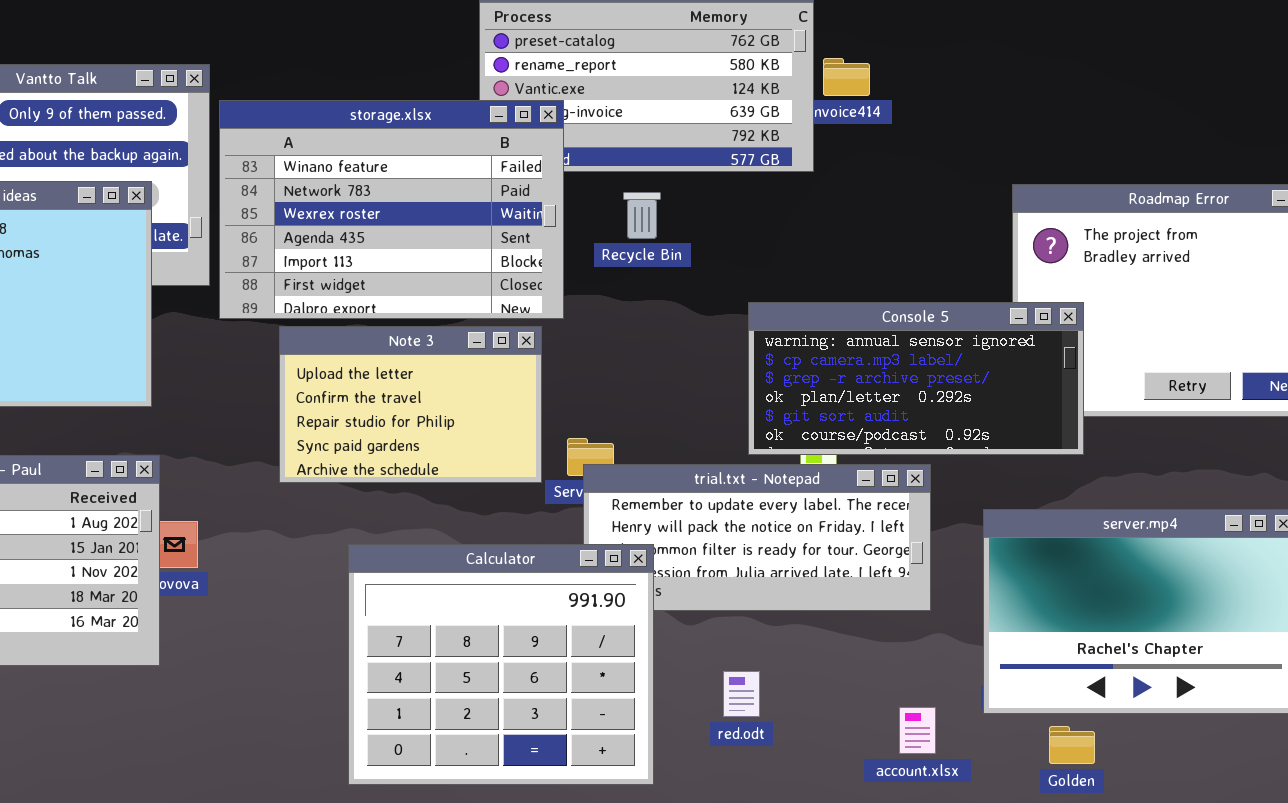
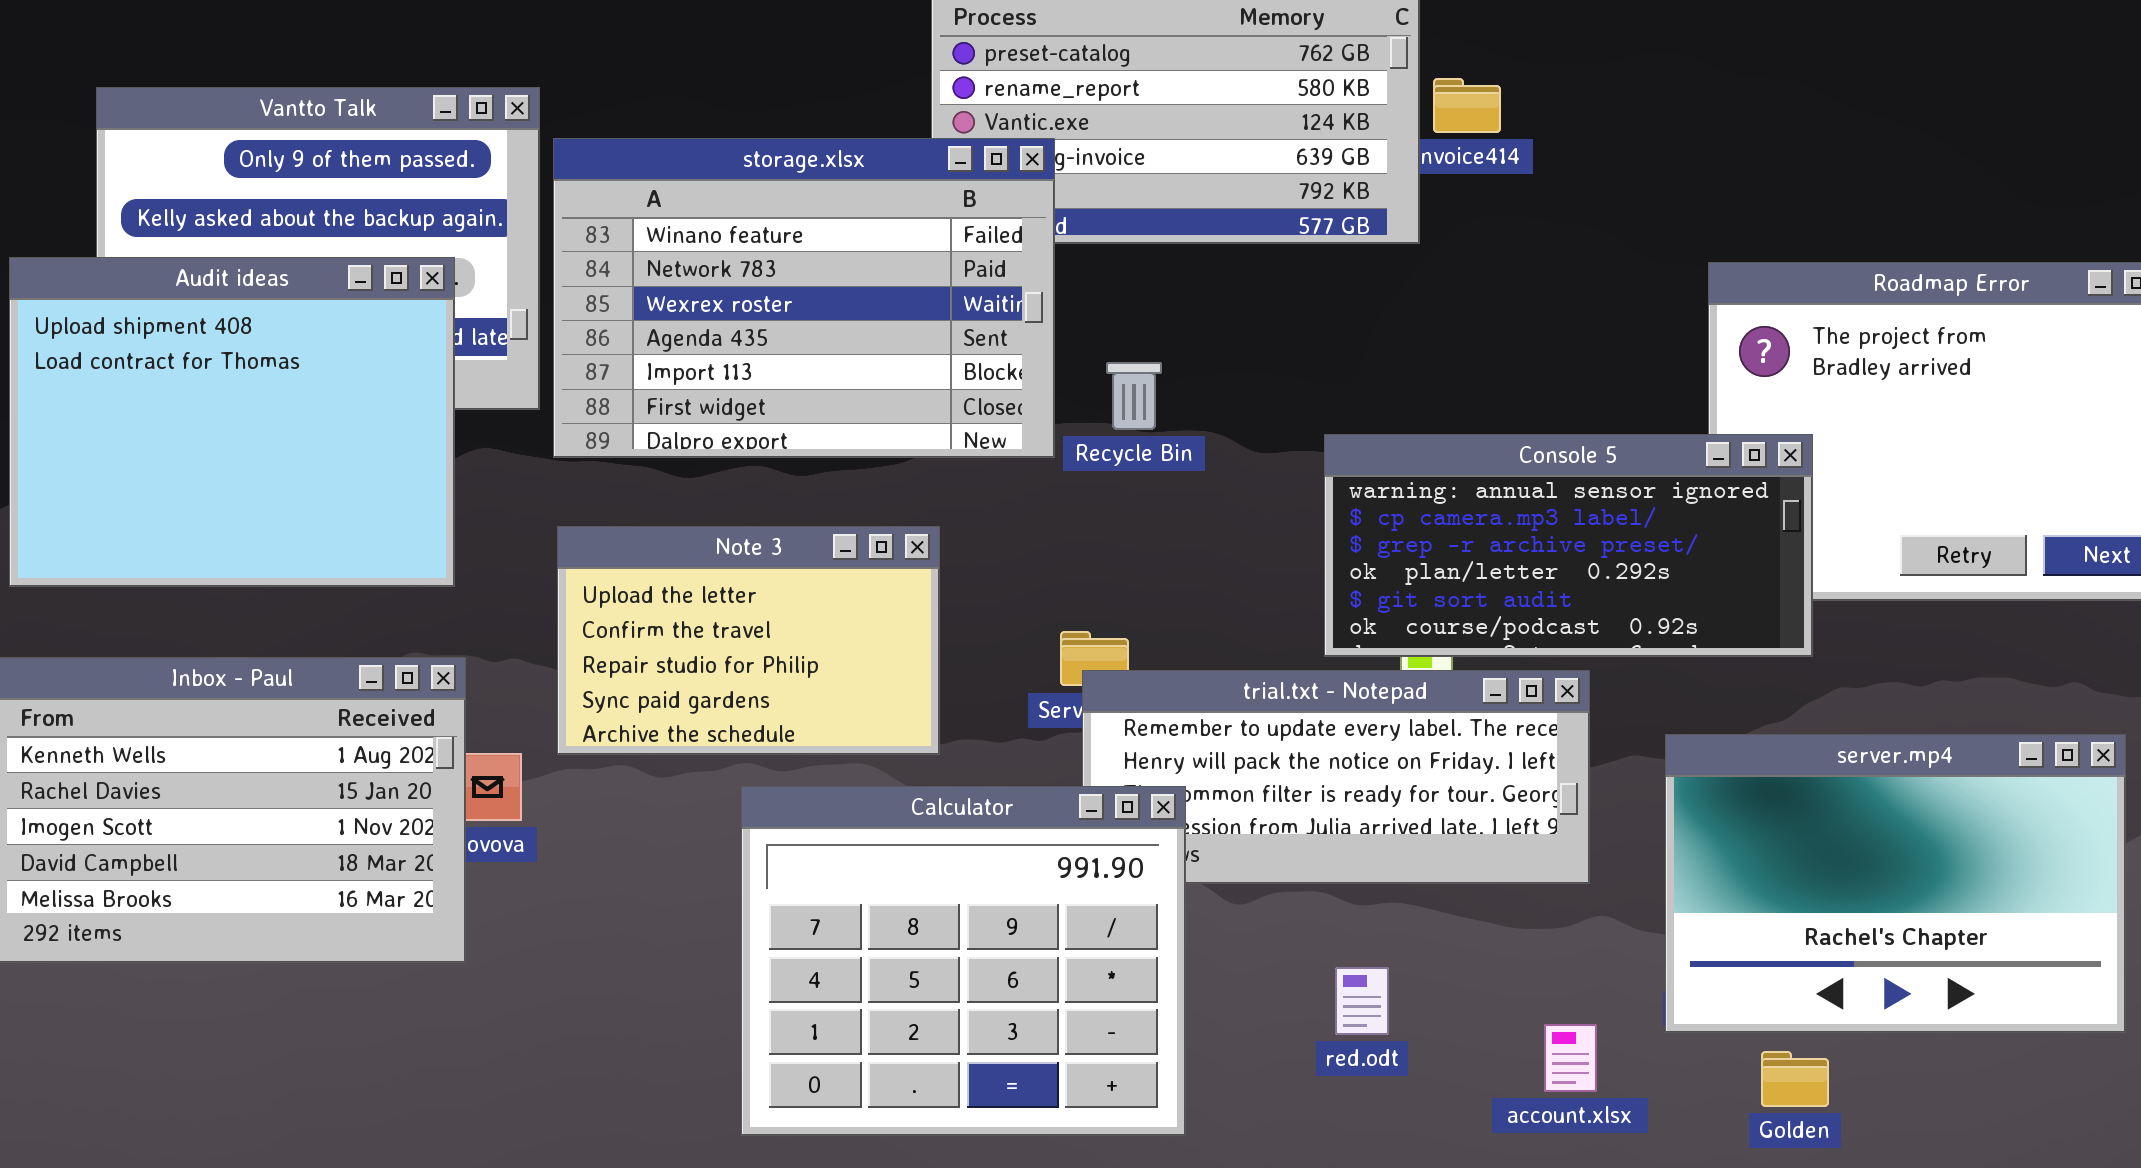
Recycle Bin: [623,192,661,239] -> [1106,362,1162,430], moved
Note 3: [279,326,542,483] -> [557,526,940,755], moved
red.odt: [723,671,760,717] -> [1335,967,1389,1035], moved

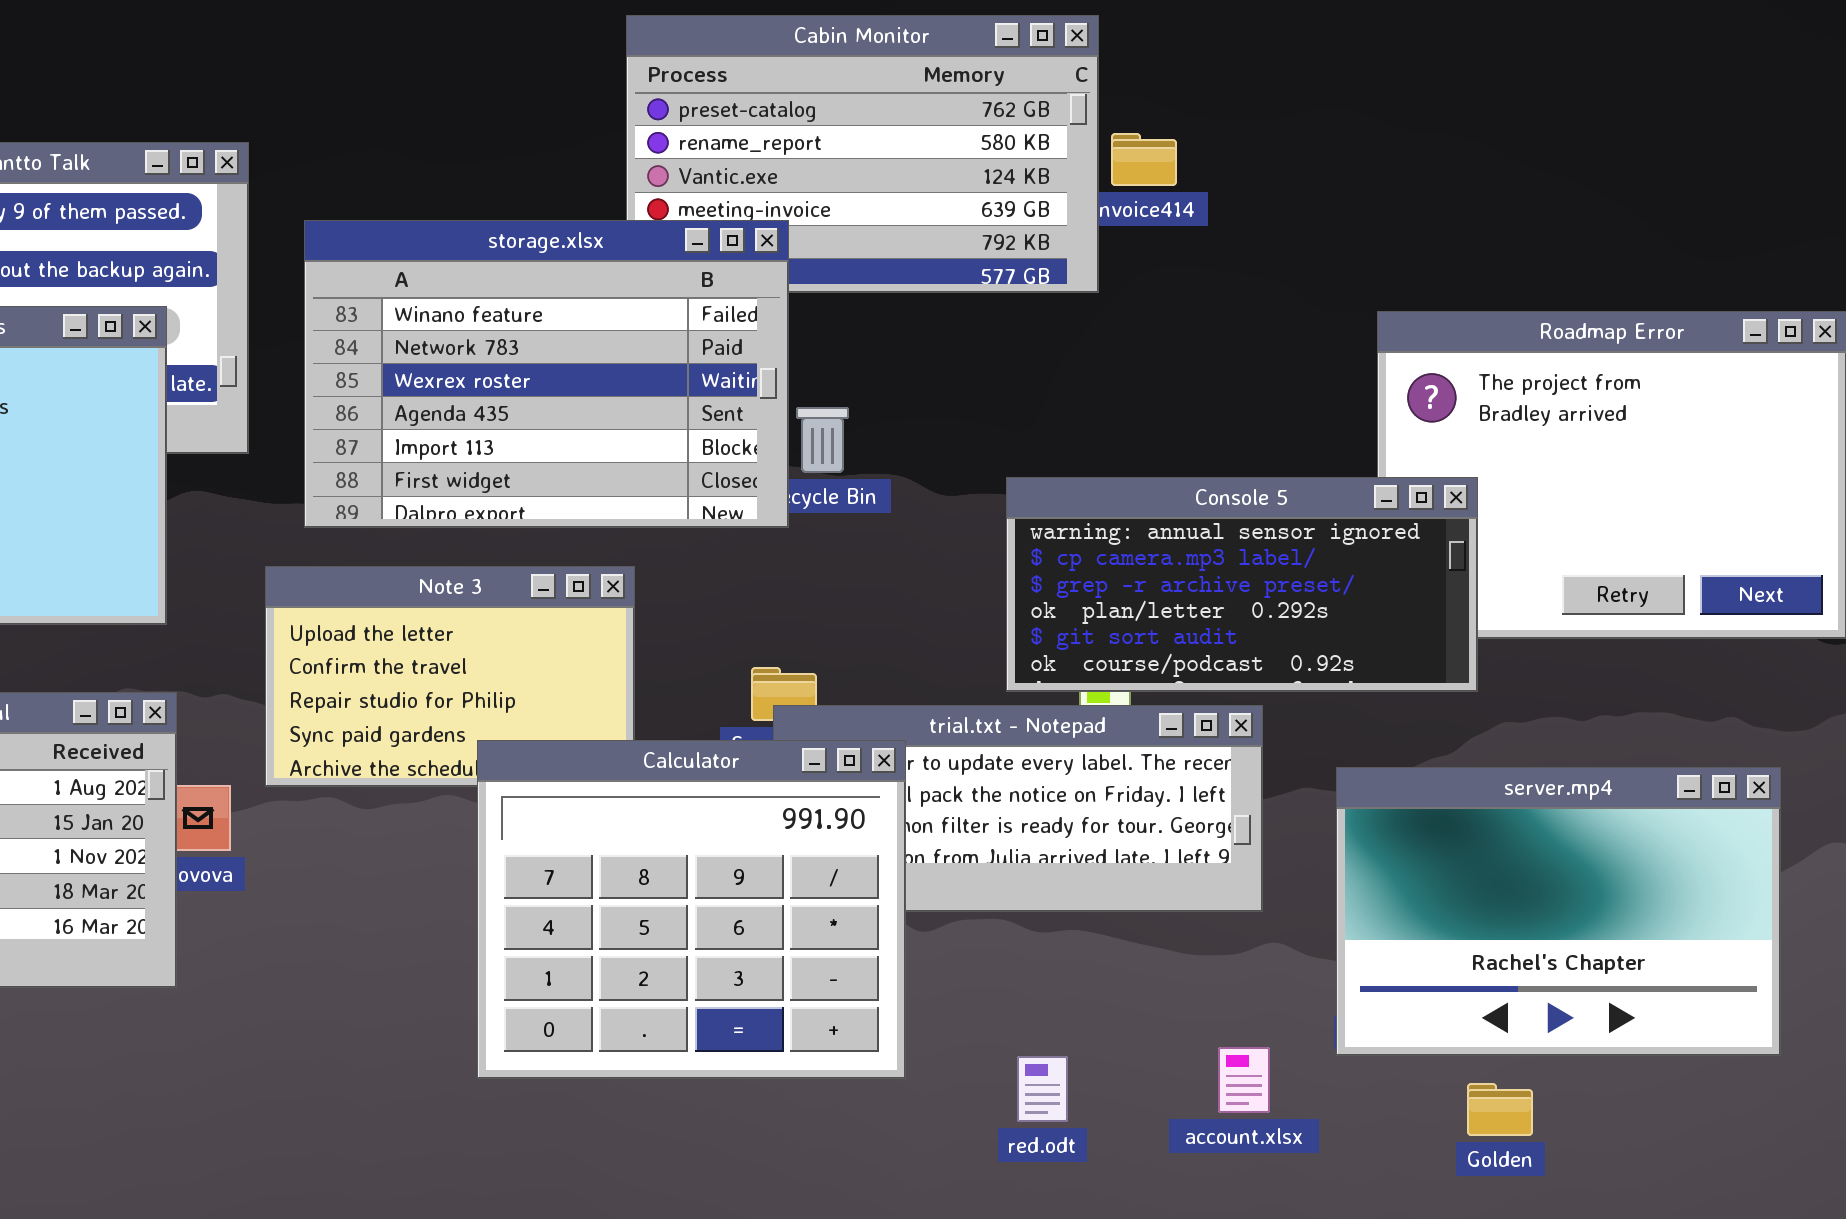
storage.xlsx: [553,138,1055,458] -> [304,220,789,528], moved
Calculator: [741,786,1186,1136] -> [477,740,906,1079], moved
red.odt: [1335,967,1389,1035] -> [1017,1056,1068,1122], moved
Golden: [1761,1051,1829,1107] -> [1467,1083,1533,1136], moved

